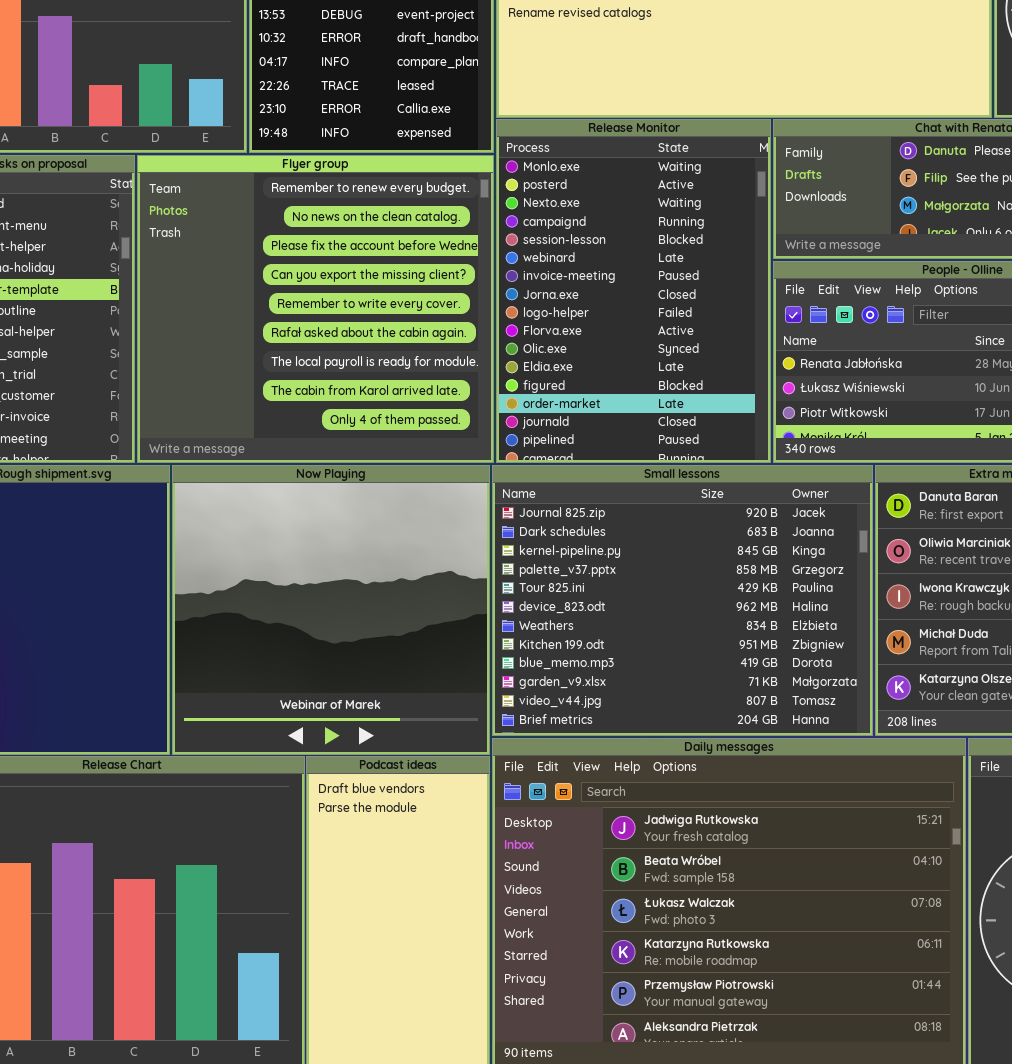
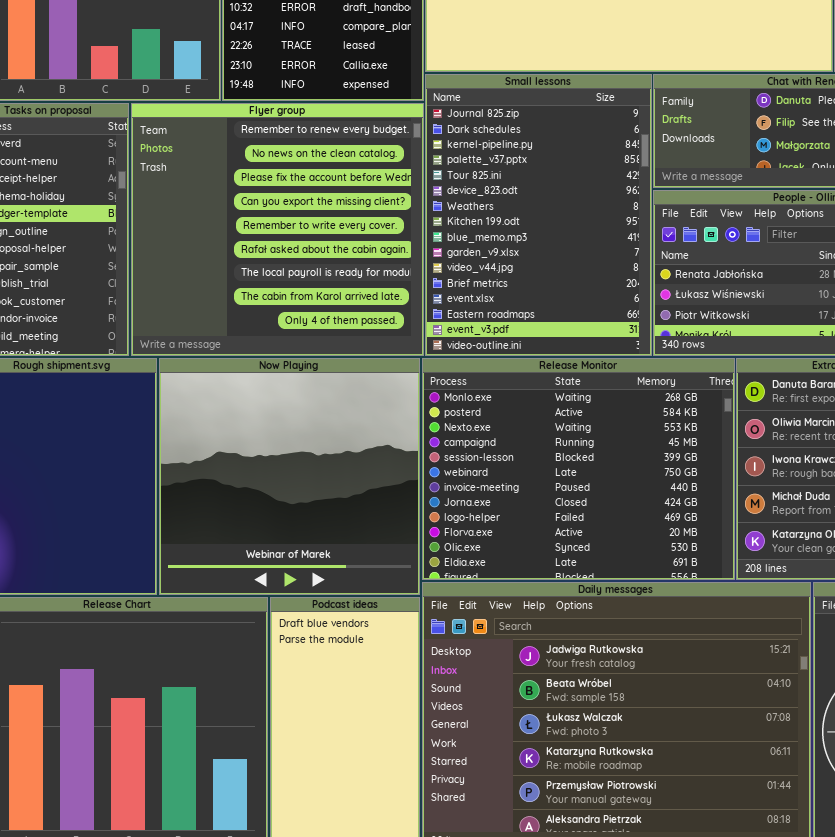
Release Monitor: [496,119,771,463] -> [422,358,735,580], moved, resized
Small lessons: [492,465,873,736] -> [425,74,652,356], moved, resized

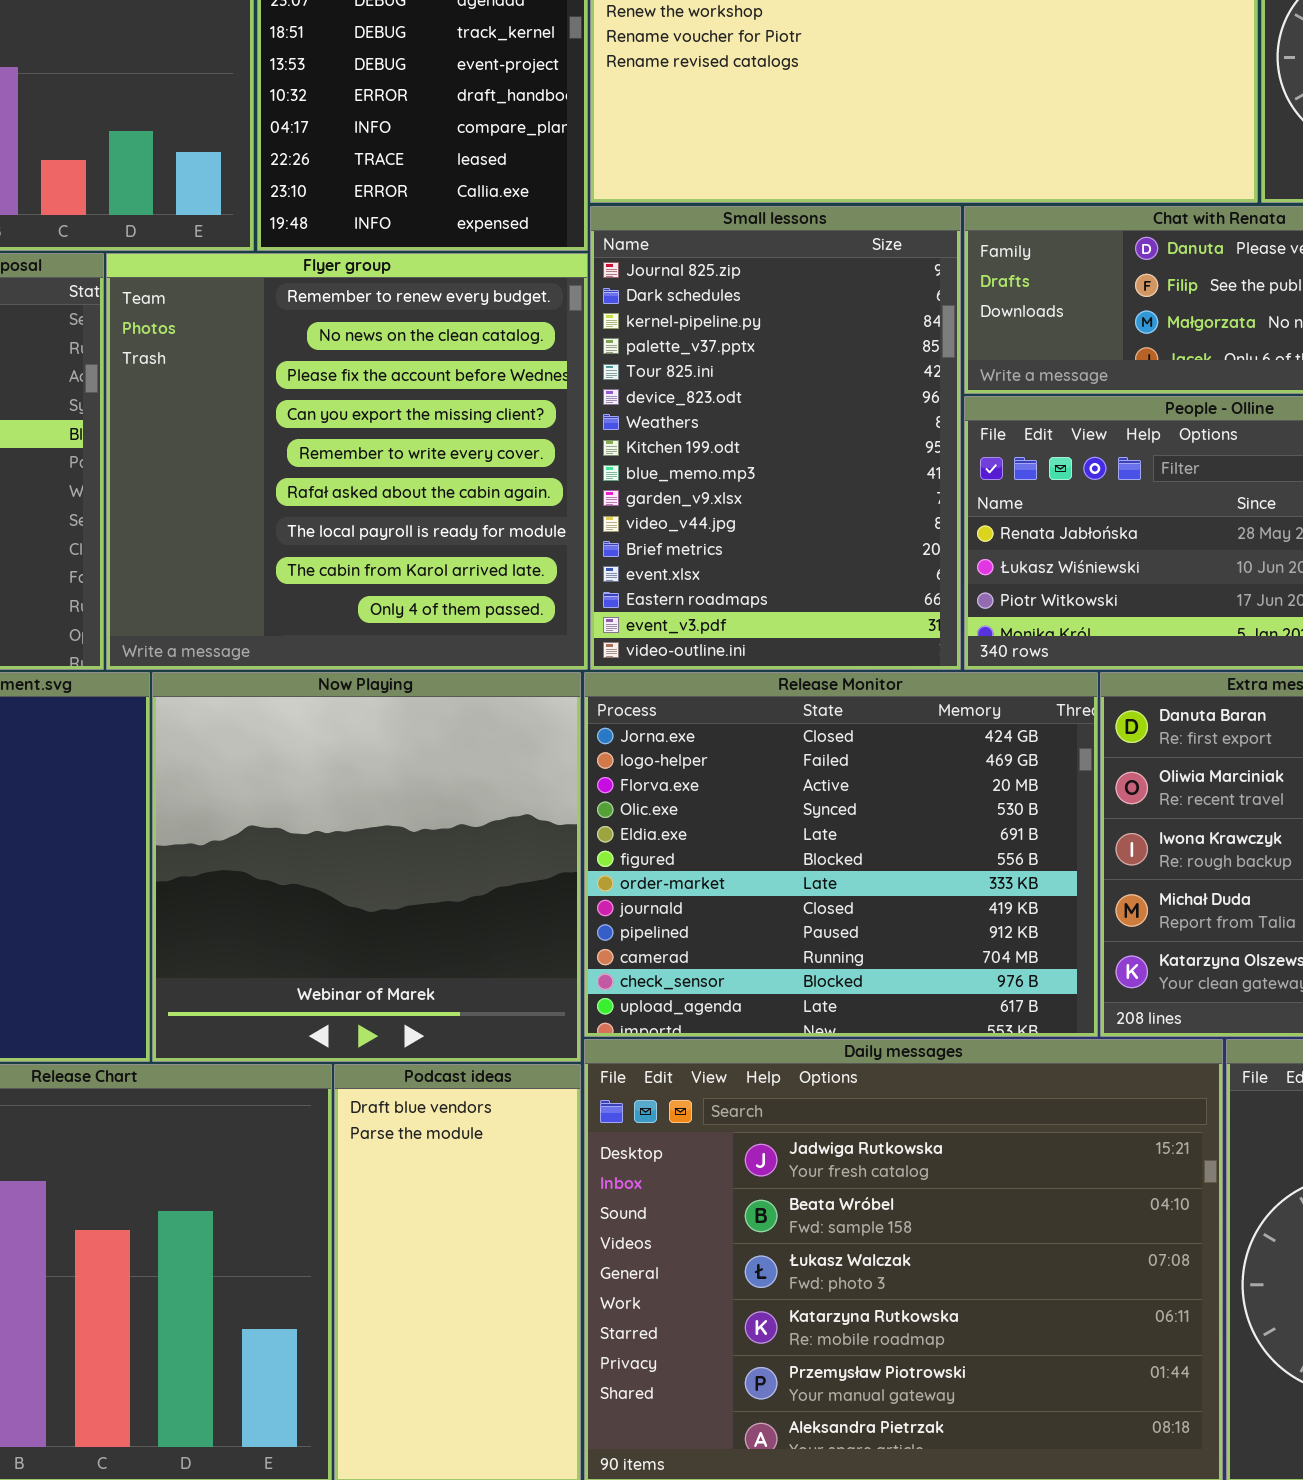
Release Monitor: [422,358,735,580] -> [584,672,1098,1037], scrolled down 7 rows

